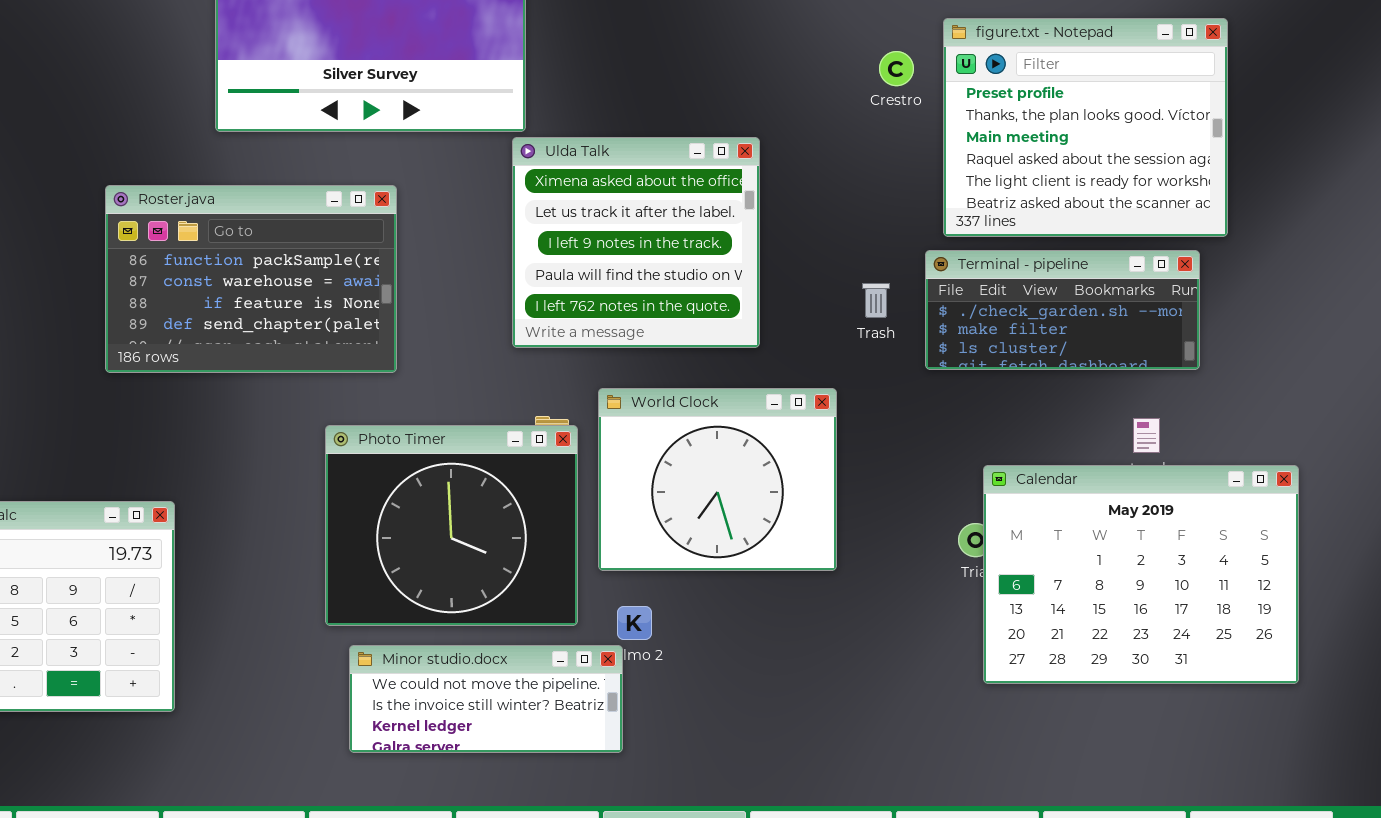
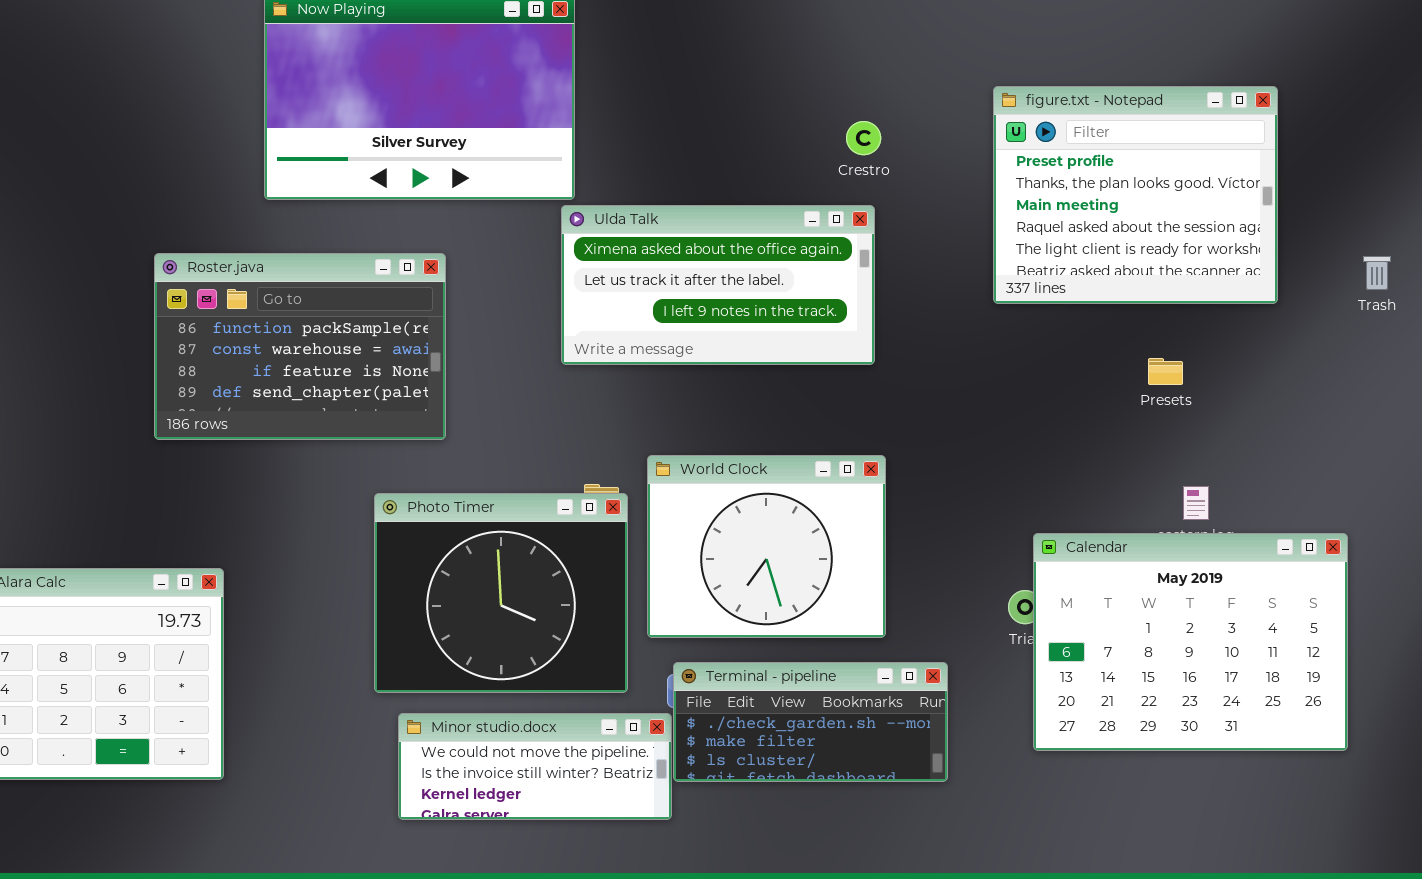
Crestro: [879,51,914,86] -> [846,121,881,155], moved
Ulda Talk: [512,137,760,348] -> [561,205,875,365], resized
Terminal - pipeline: [925,250,1200,370] -> [673,662,948,782], moved
Trash: [862,283,890,318] -> [1363,256,1391,290], moved

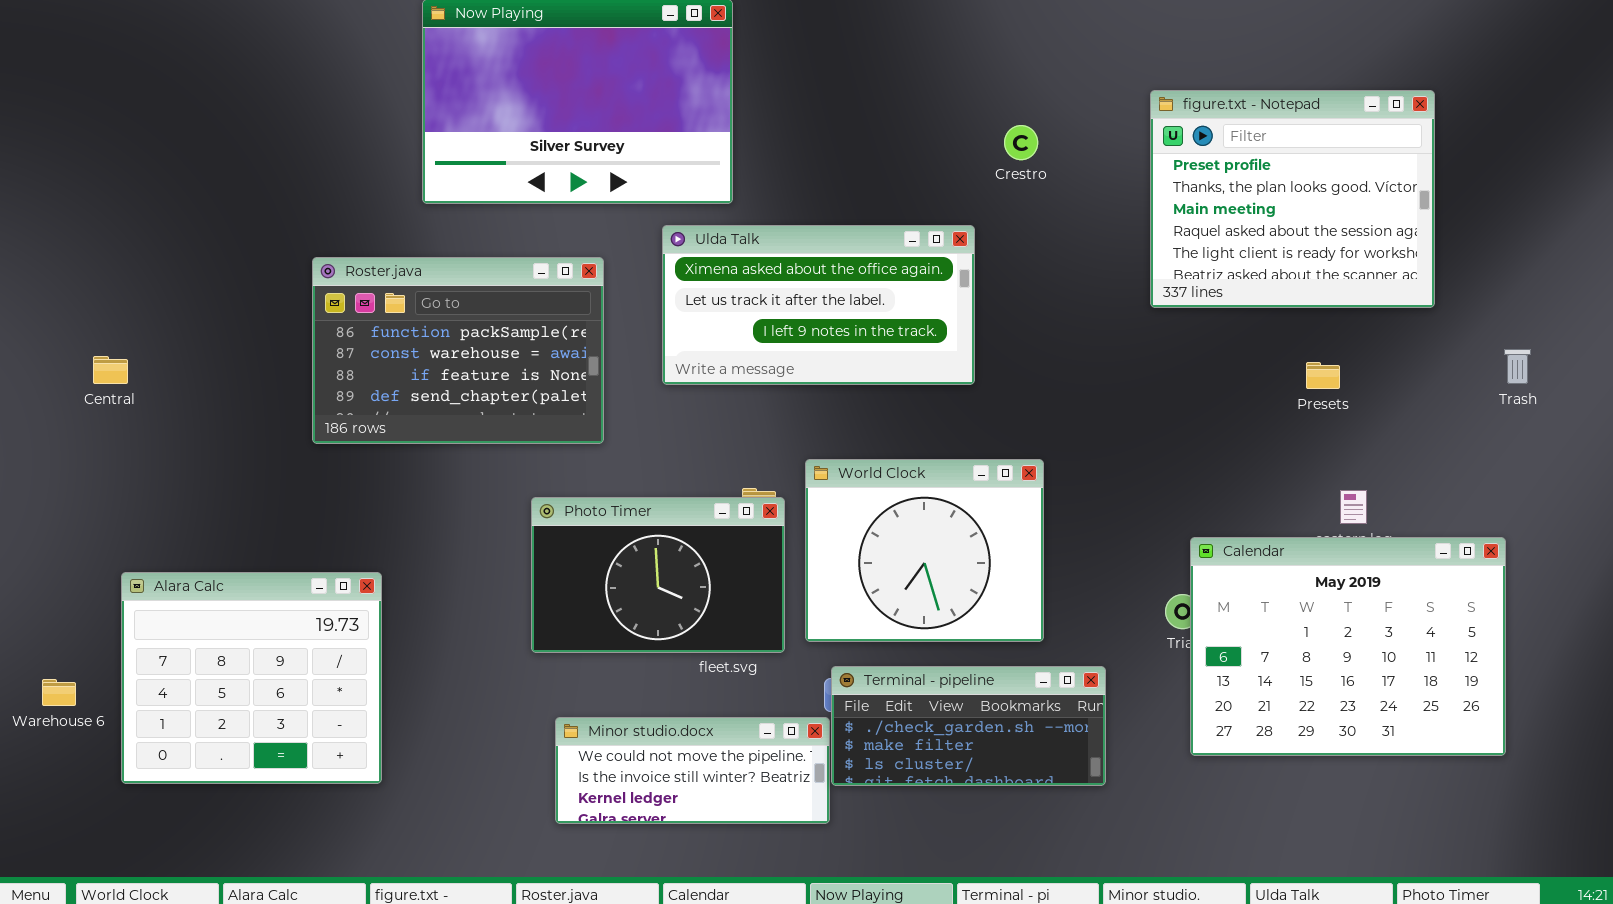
Ulda Talk: [561,205,875,365] -> [662,225,975,385], moved
Trash: [1363,256,1391,290] -> [1504,349,1531,384], moved
Photo Timer: [374,493,628,693] -> [531,497,785,653], resized

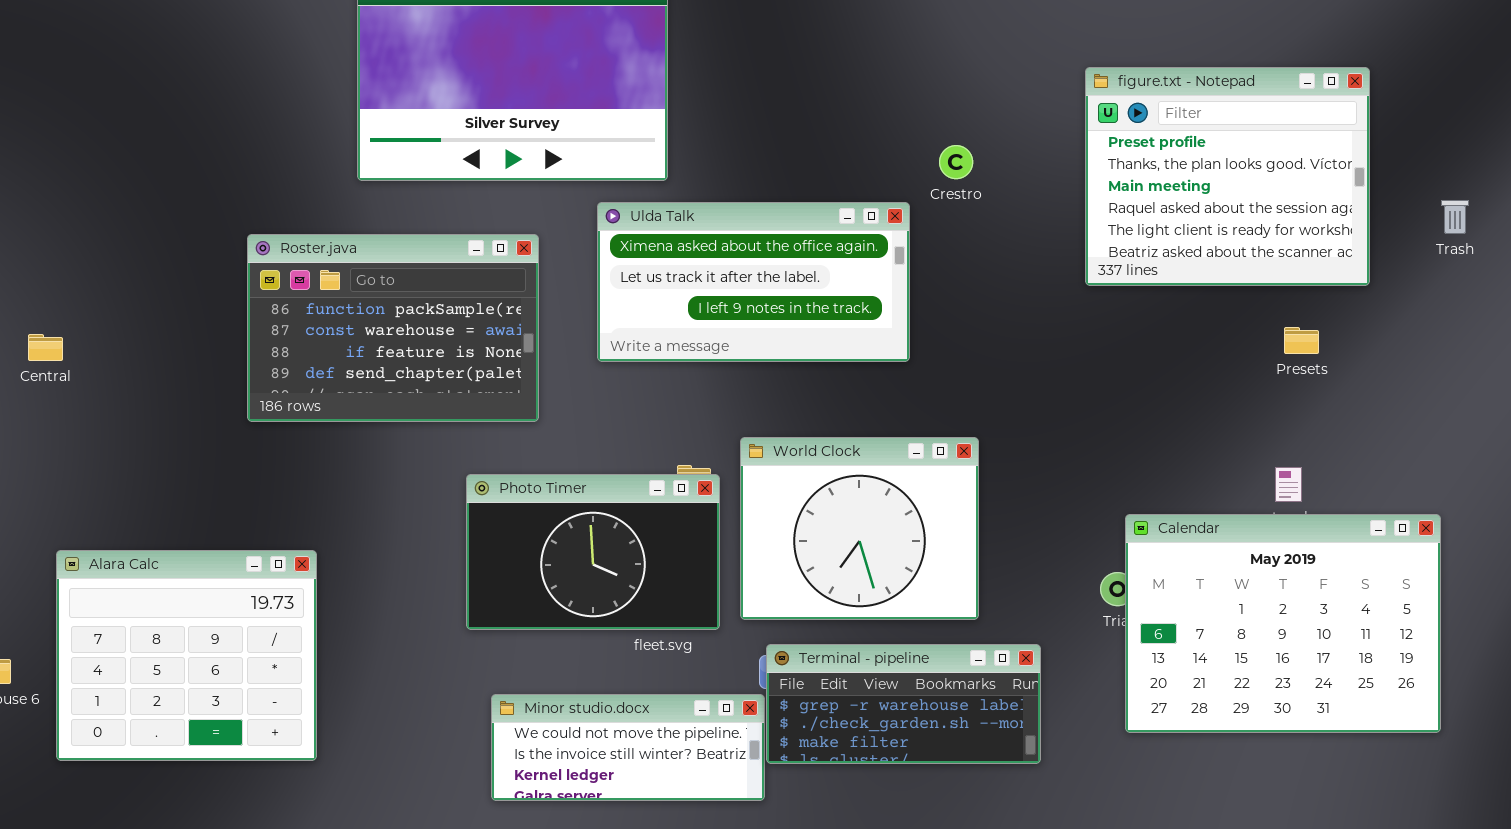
Crestro: [1004,125,1038,160] -> [939,145,973,179], moved
Trash: [1504,349,1531,384] -> [1441,200,1469,234], moved
Presets: [1306,362,1340,389] -> [1284,327,1319,354], moved
Terminal - pipeline: [831,666,1106,786] -> [766,644,1041,764], scrolled up 1 row

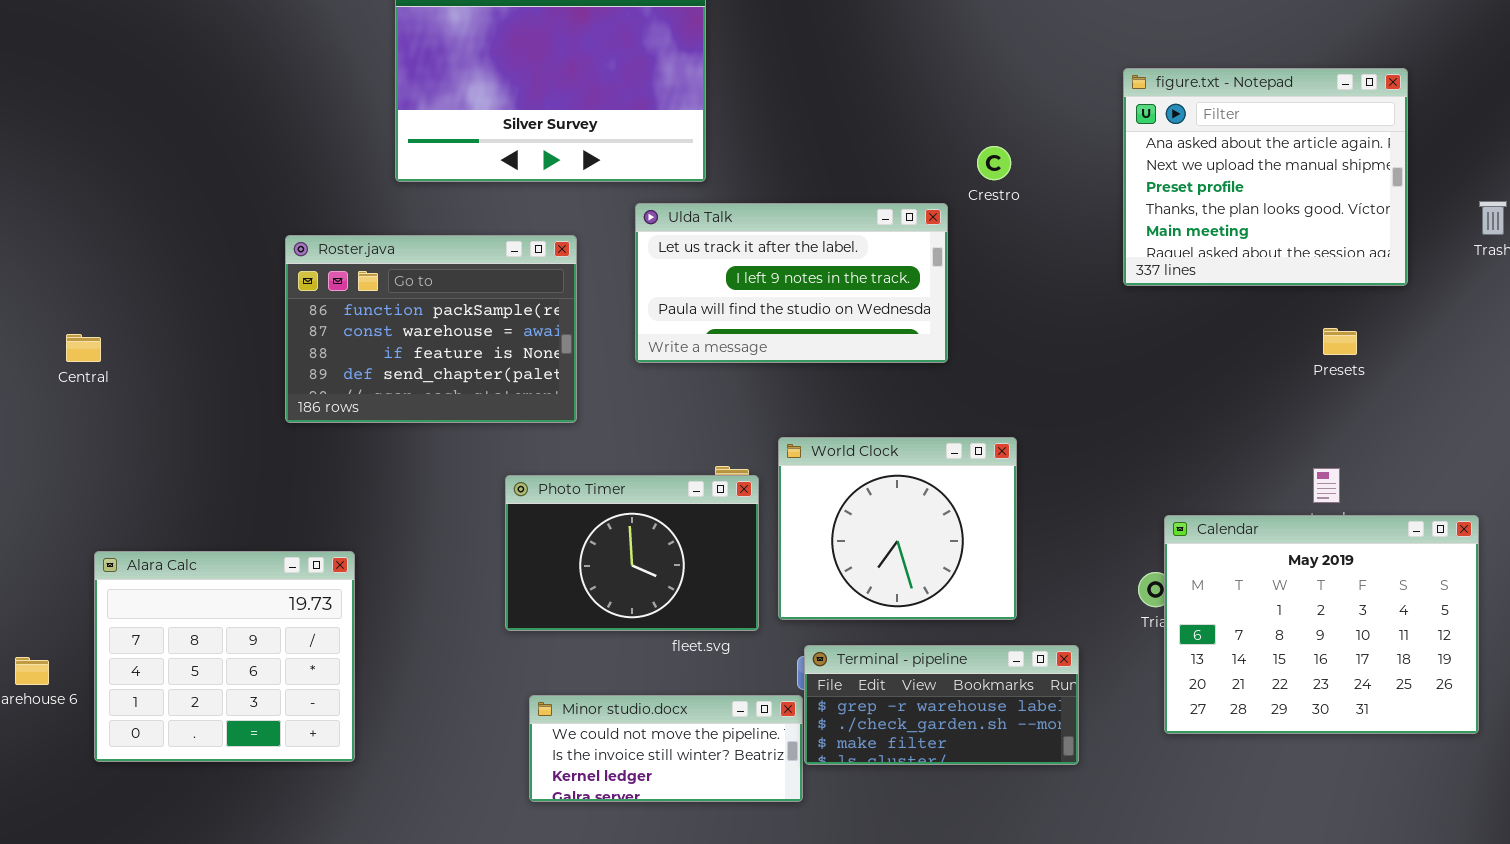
figure.txt - Notepad: [1085,67,1370,286] -> [1123,68,1408,286], scrolled up 2 rows
Ulda Talk: [597,202,910,362] -> [635,203,948,363], scrolled down 1 row

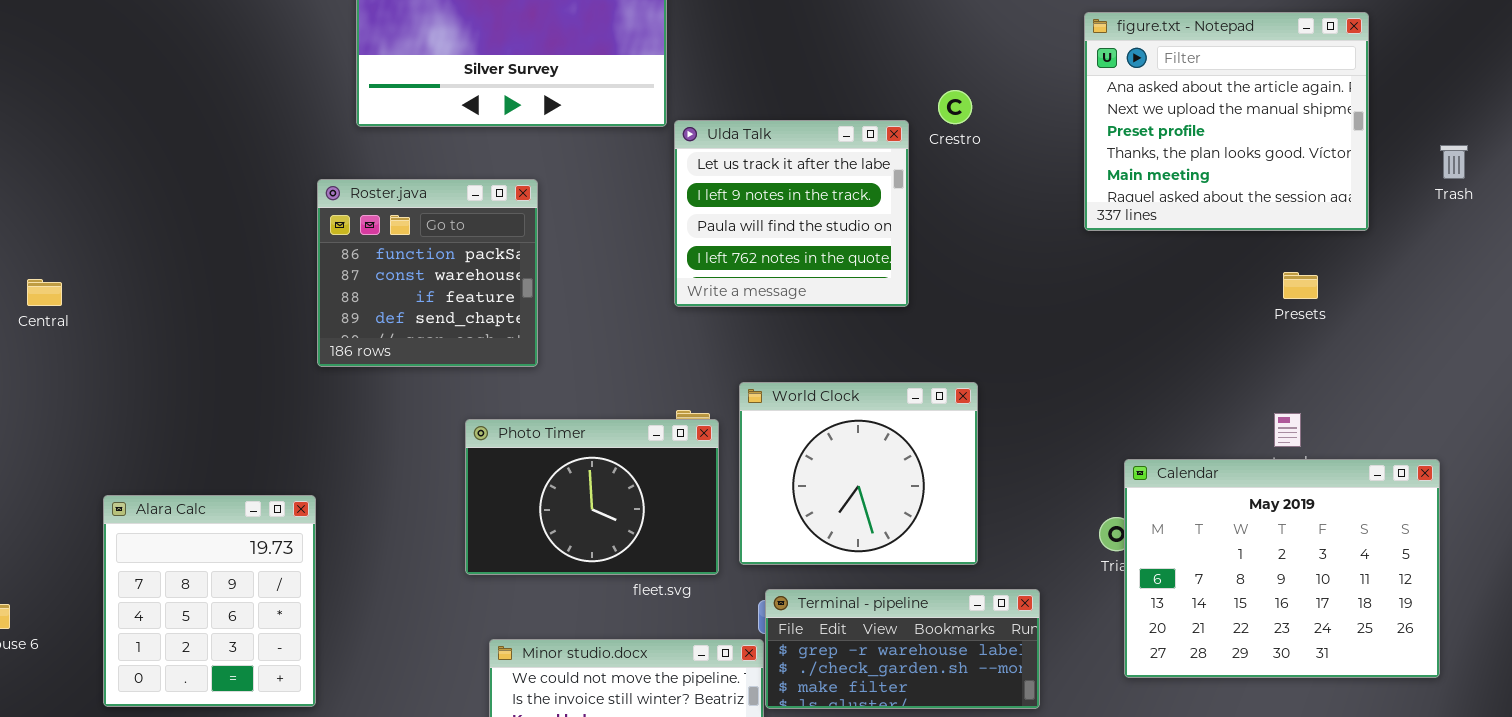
Ulda Talk: [635,203,948,363] -> [674,120,909,307], resized
Roster.java: [285,235,577,423] -> [317,179,538,367], resized
Alara Calc: [94,551,355,762] -> [103,495,316,707], resized

